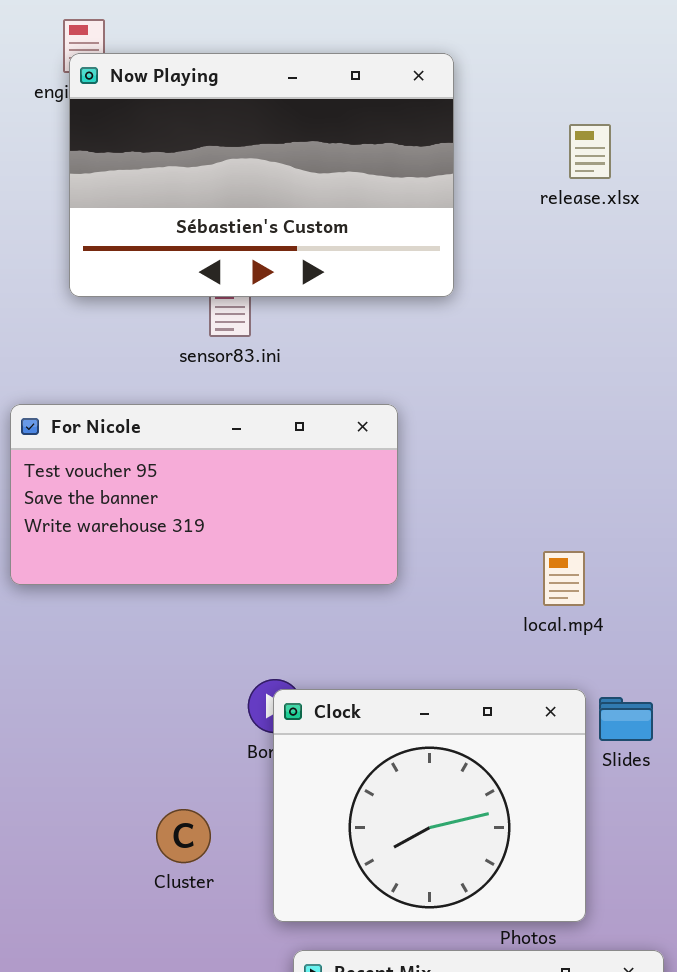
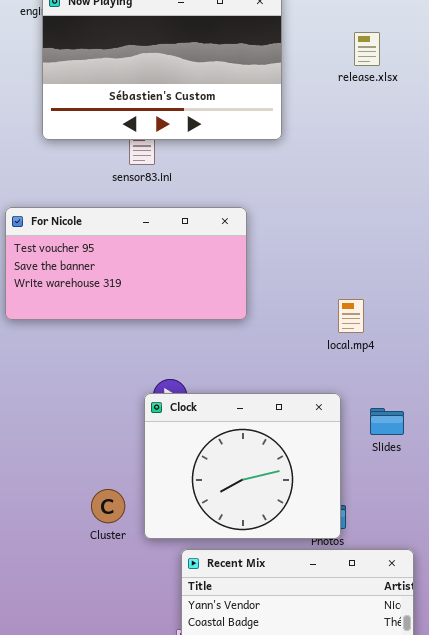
Clock: [273,689,586,922] -> [144,393,341,539], moved
Slides: [599,697,653,741] -> [370,408,404,435], moved
Cluster: [156,809,211,863] -> [91,489,125,523], moved

